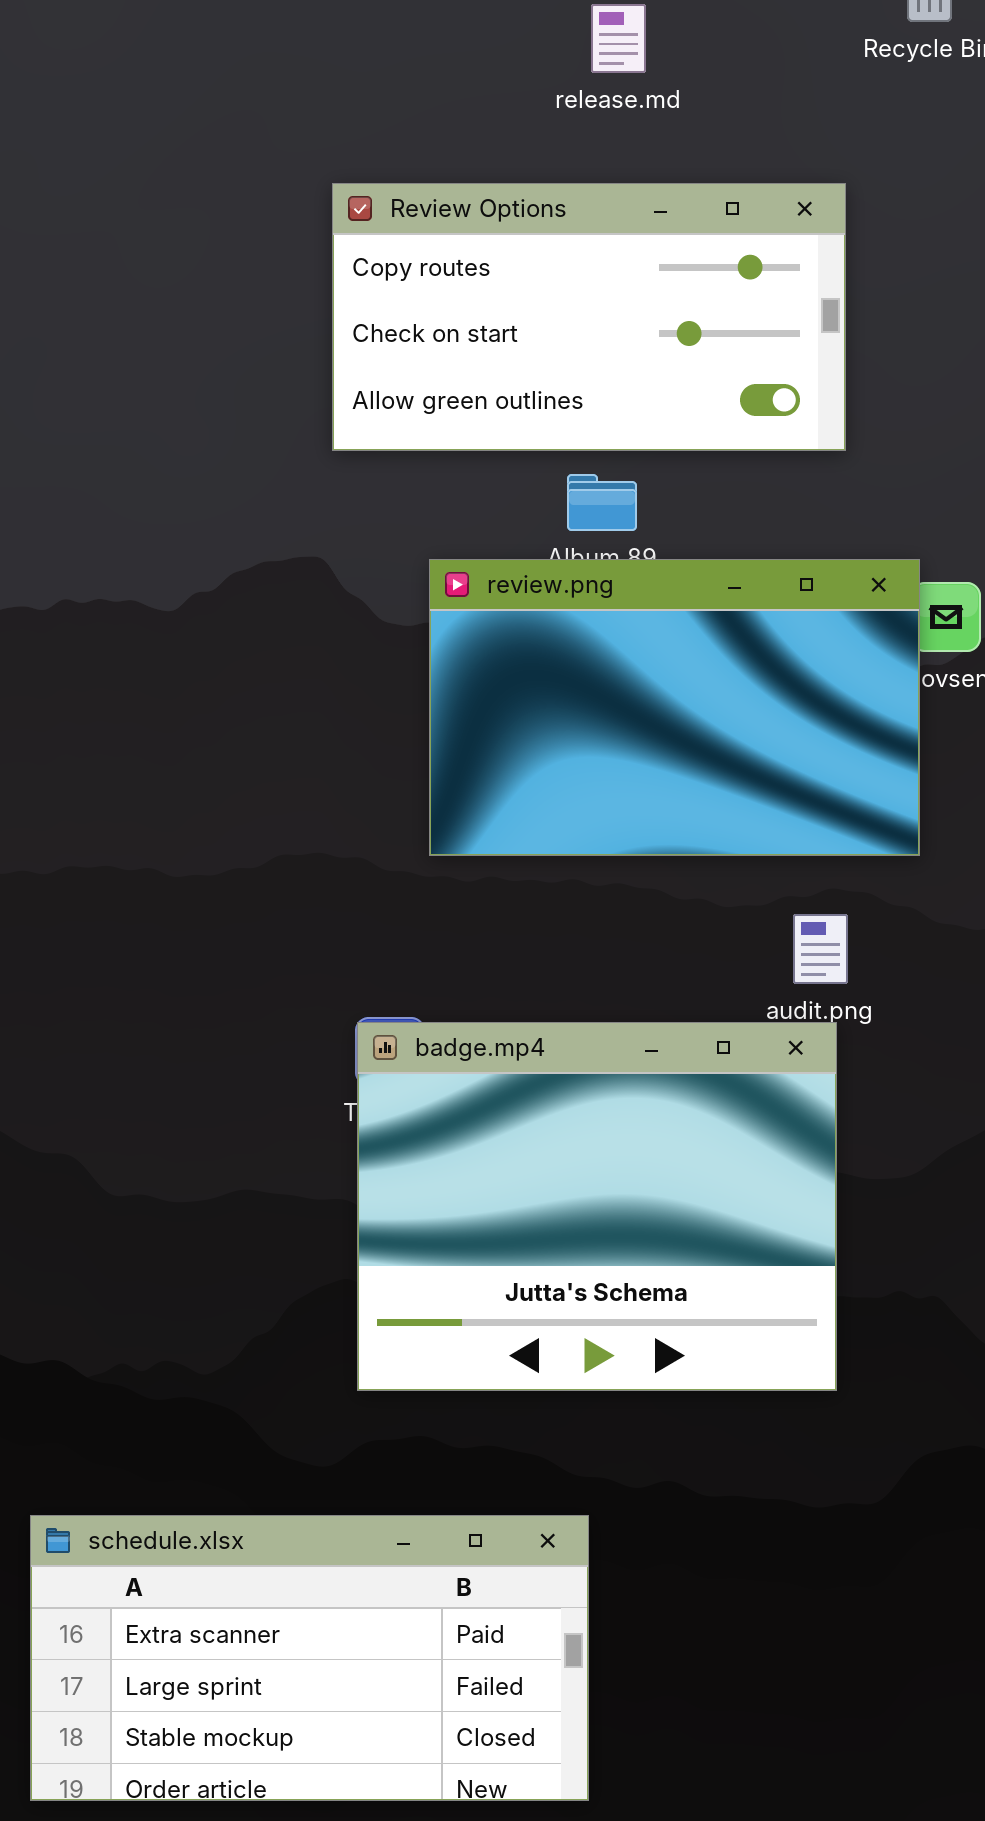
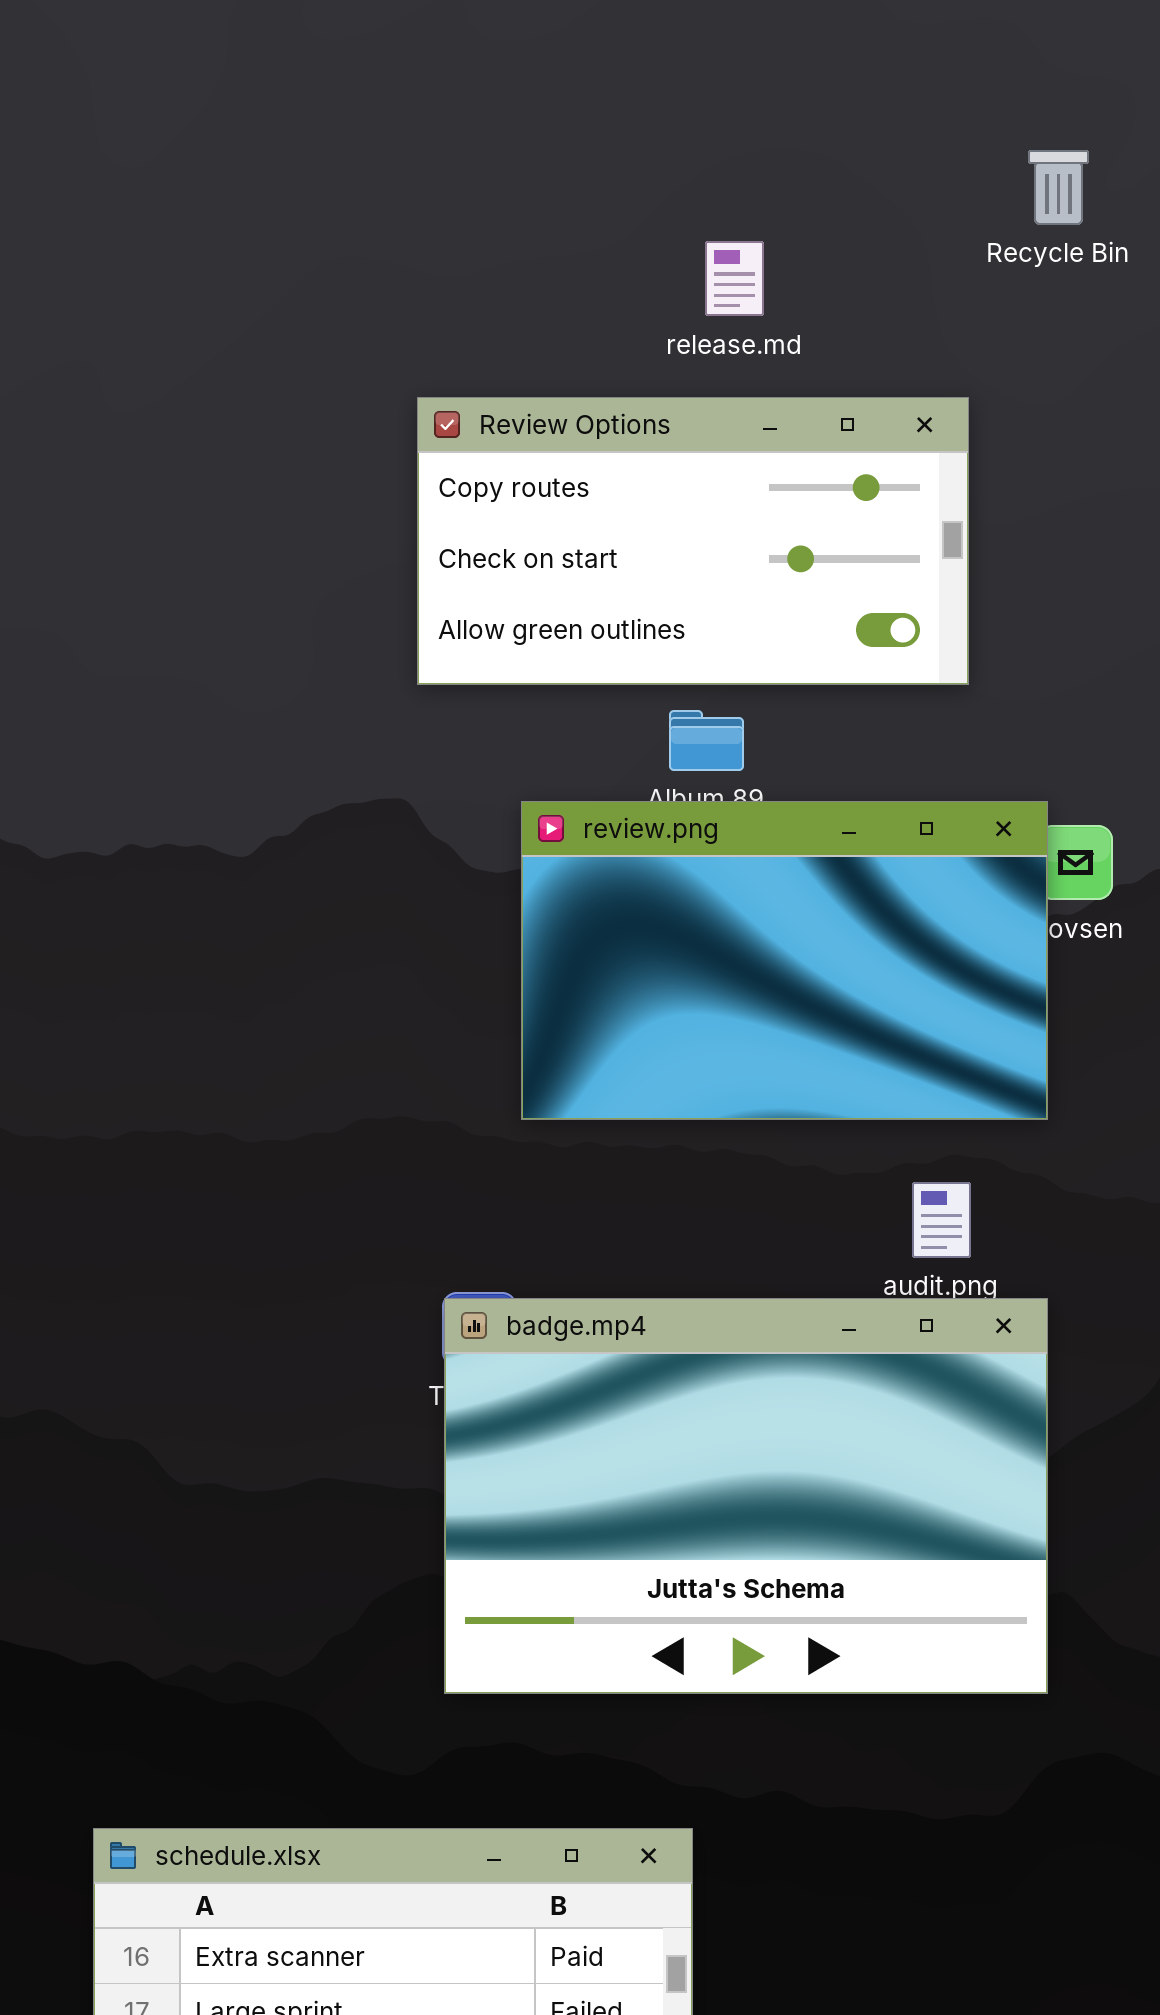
release.md: [591,4,646,73] -> [705,241,764,316], moved
badge.mp4: [357,1022,837,1391] -> [444,1298,1048,1694], resized

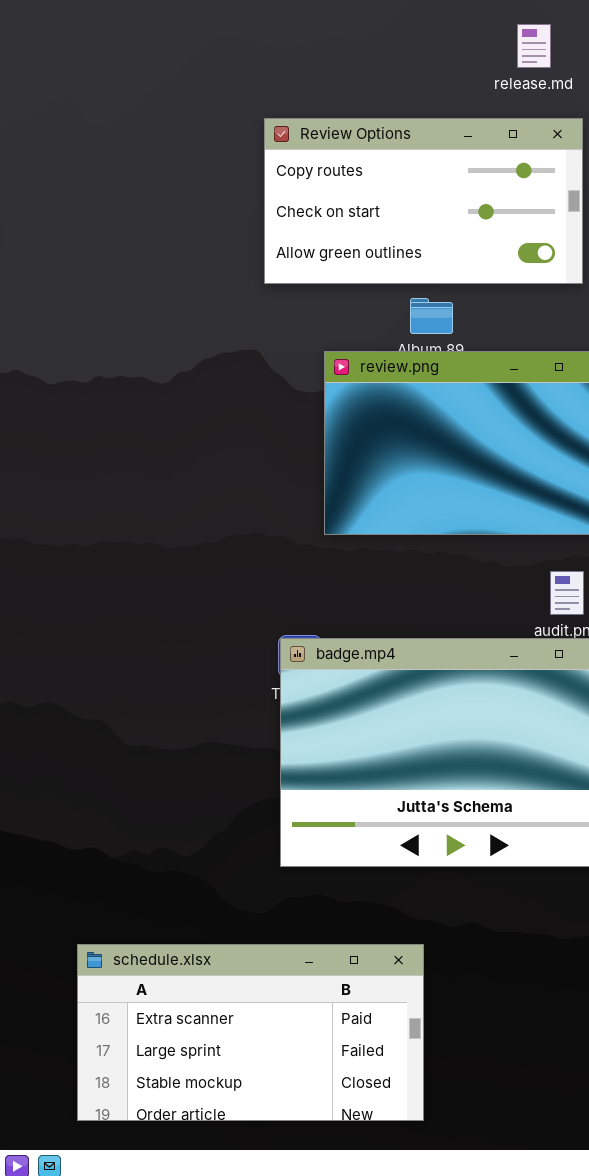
release.md: [705,241,764,316] -> [517,24,551,68], moved

